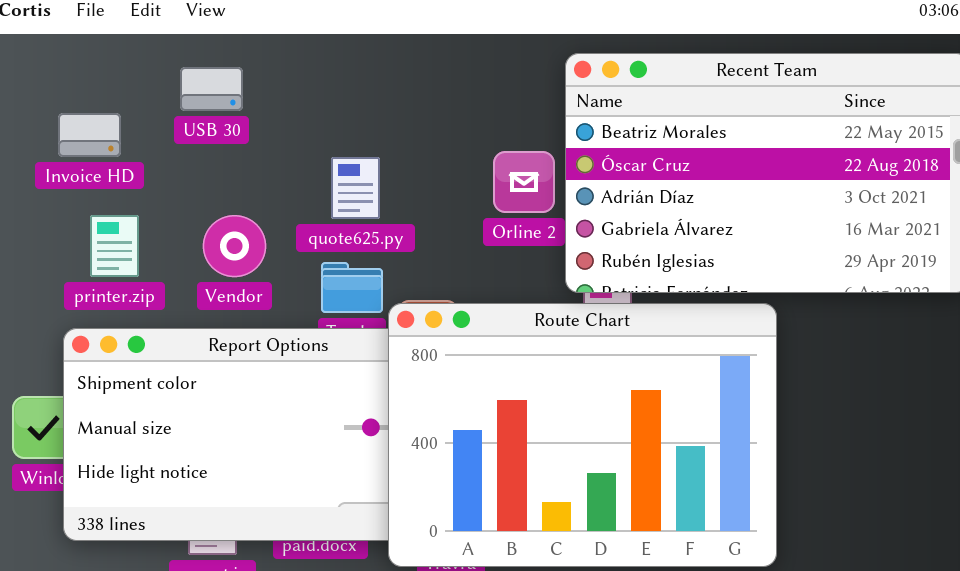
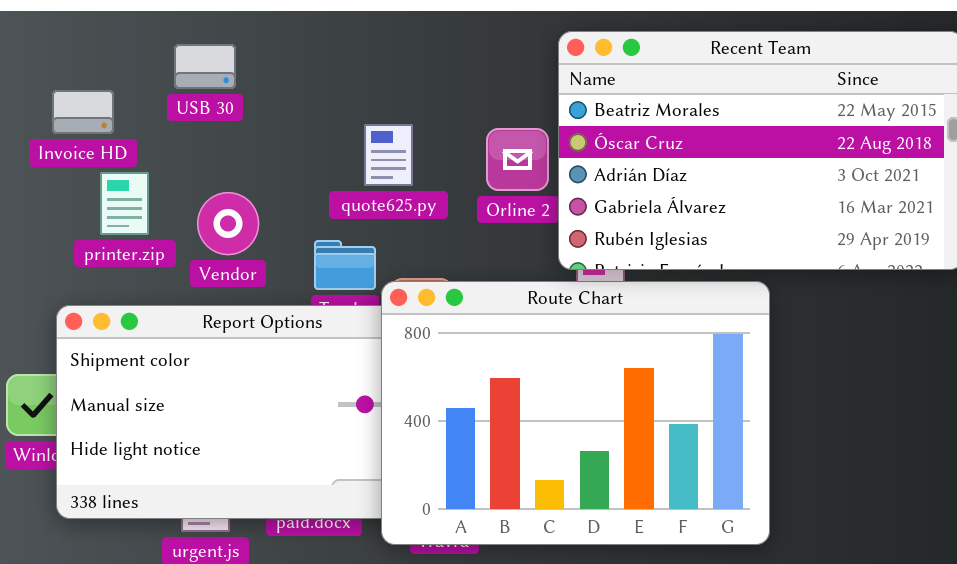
quote625.py: [331,157,380,219] -> [364,124,413,186], moved
printer.zip: [90,215,139,277] -> [100,172,149,235], moved

